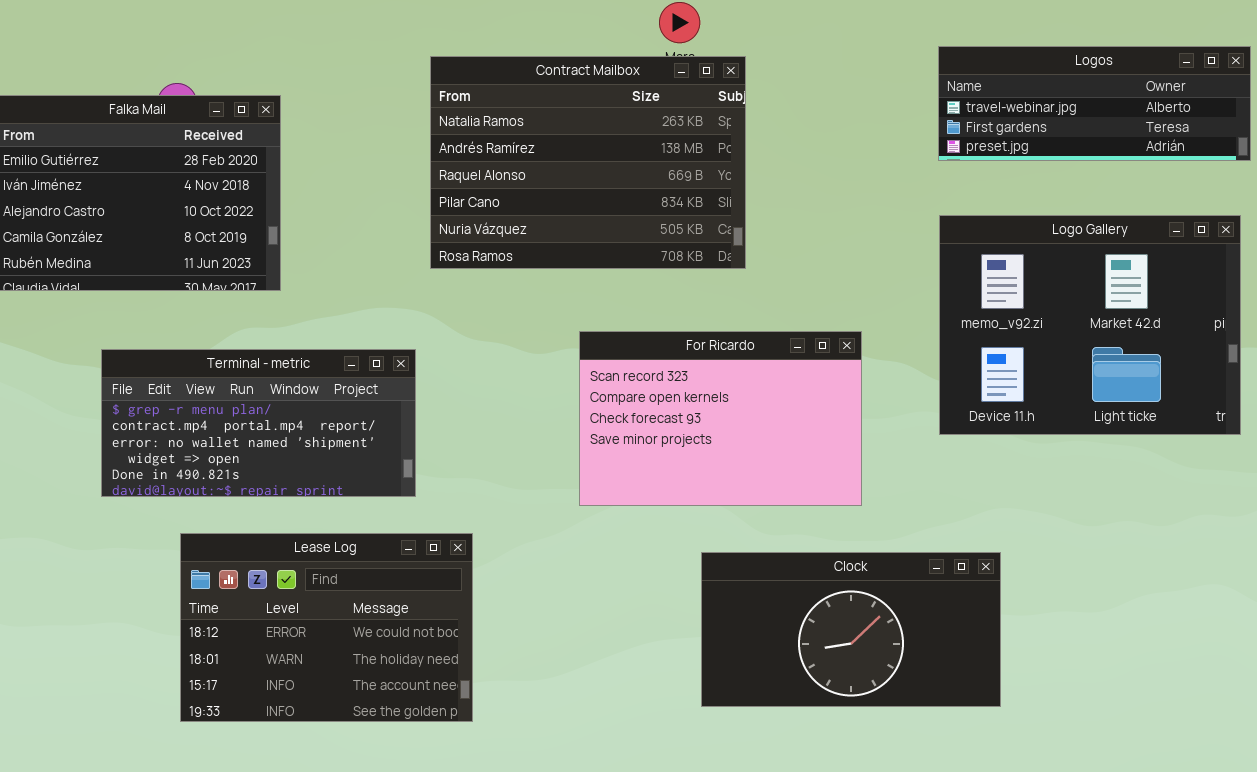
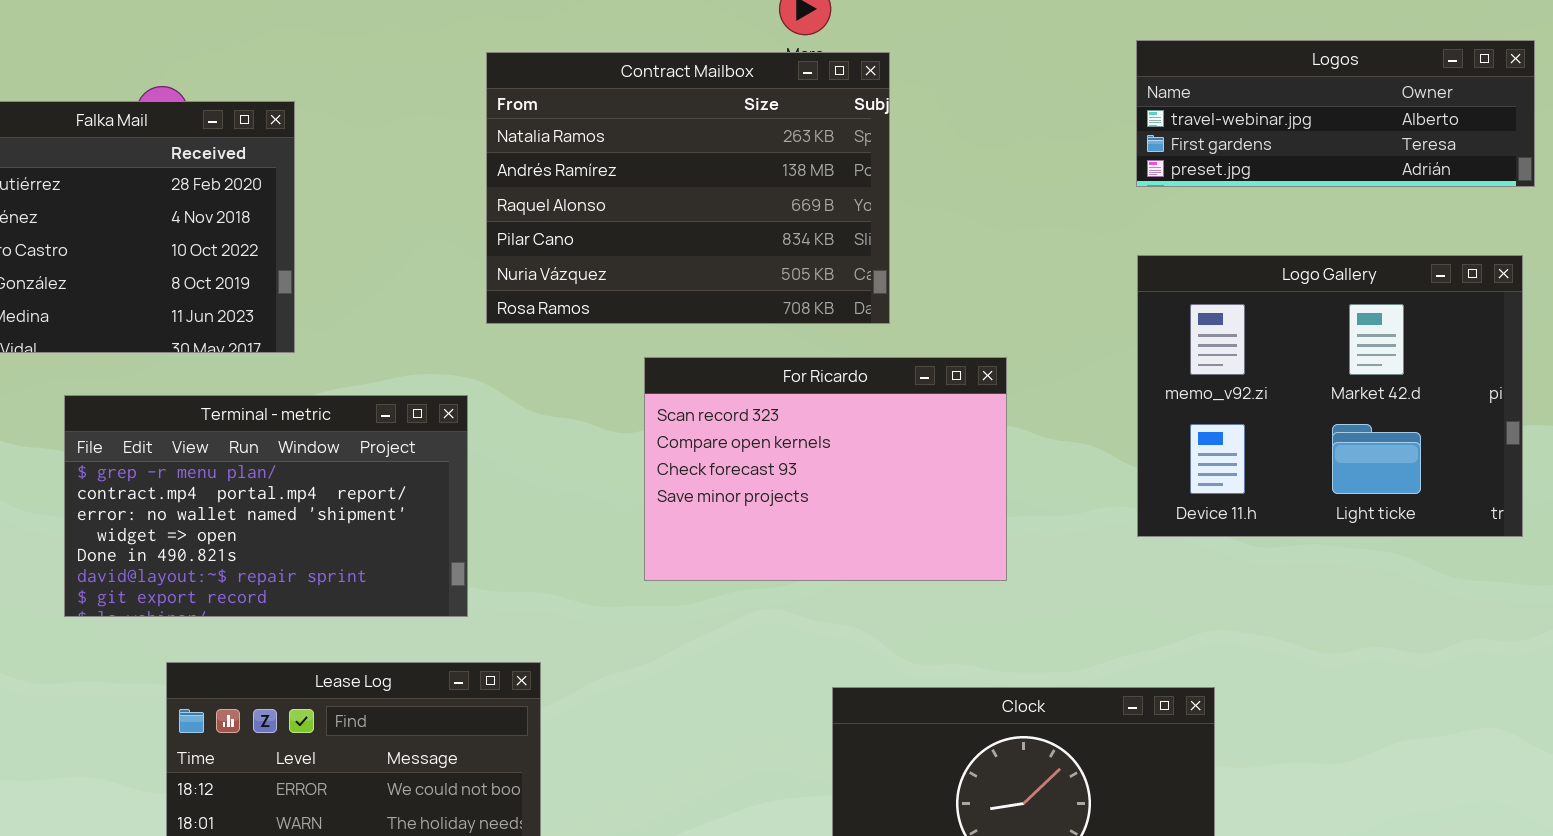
For Ricardo: [579,331,862,506] -> [644,357,1007,581], moved
Terminal - metric: [101,349,416,497] -> [64,395,468,617], resized

